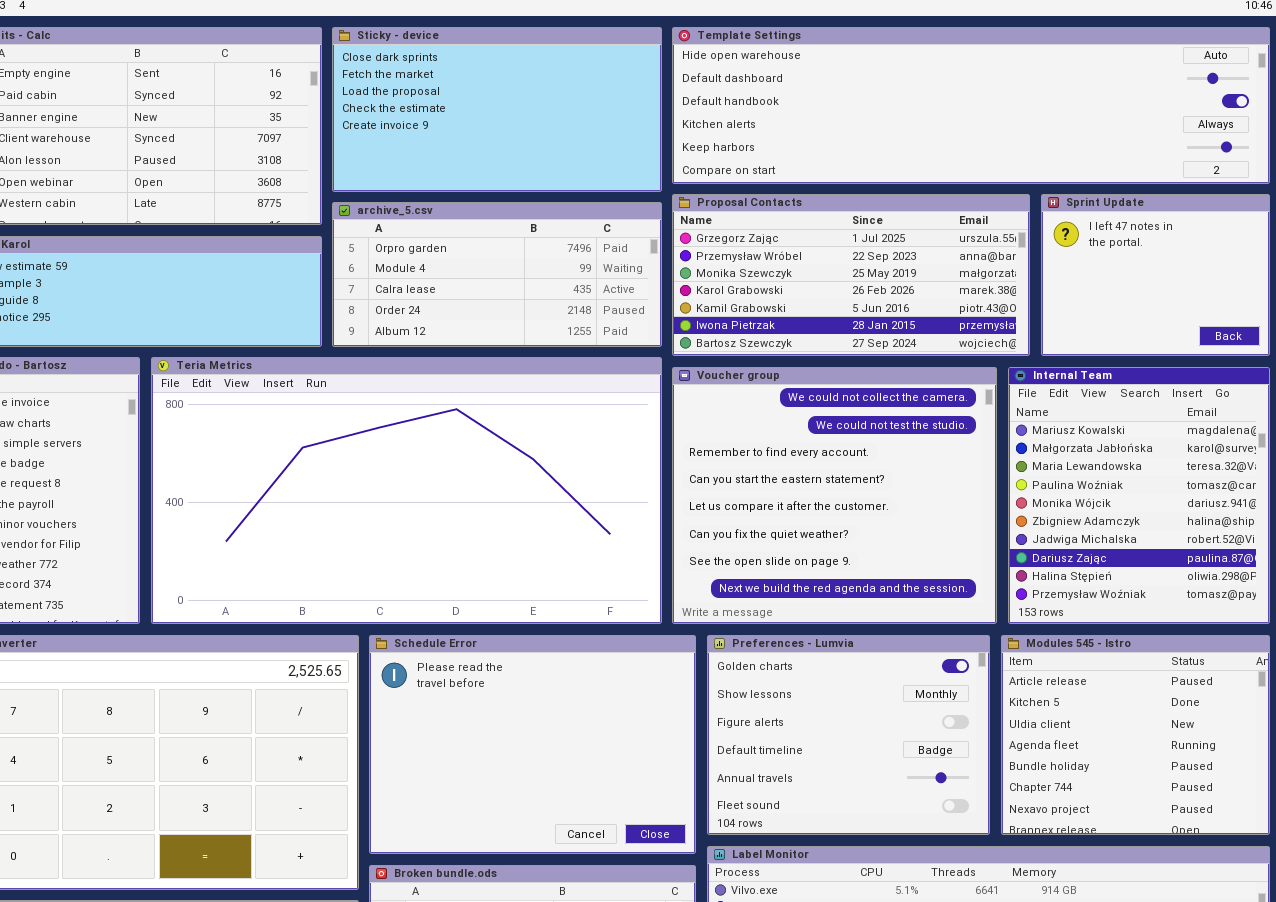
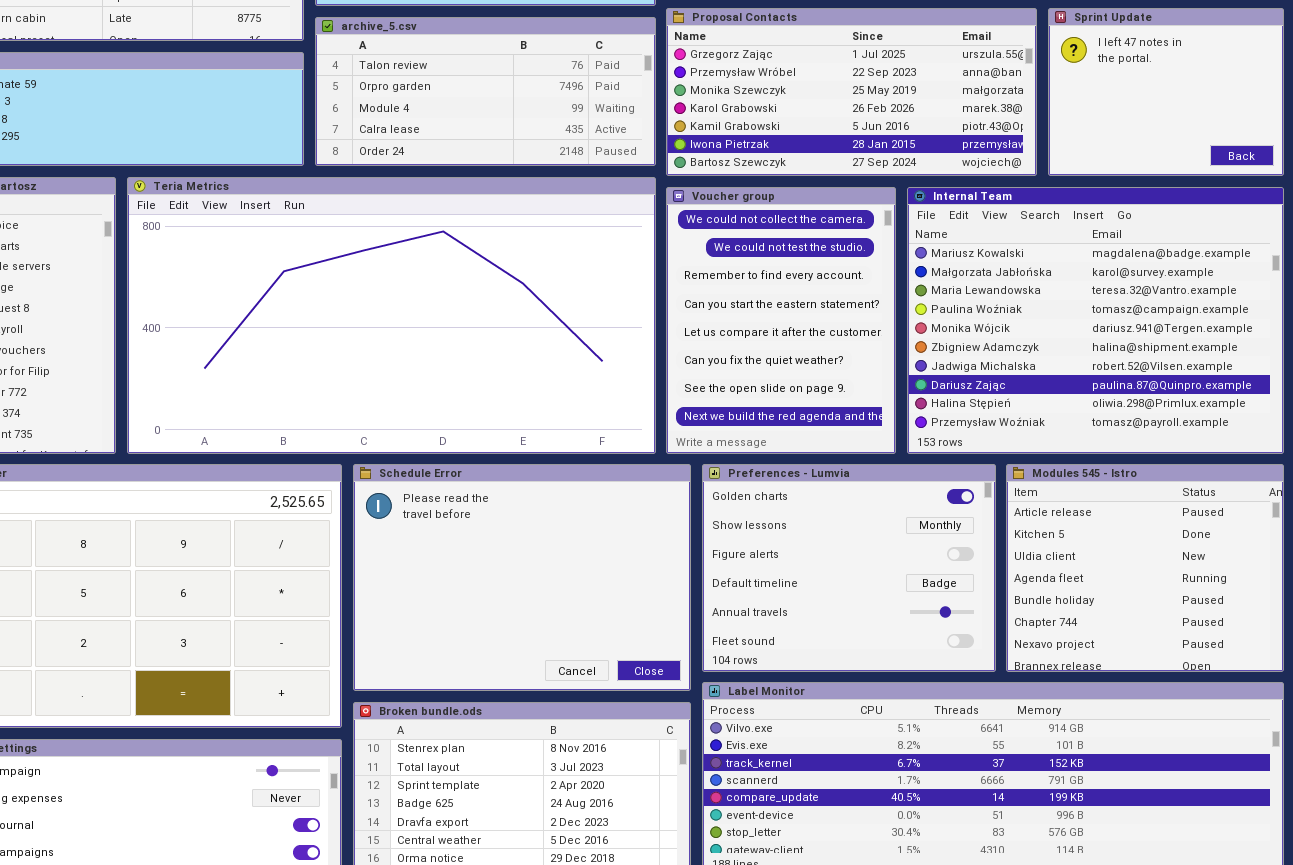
archive_5.csv: [332,202,662,347] -> [315,17,656,166], scrolled up 1 row
Voucher group: [672,367,997,624] -> [666,187,896,454], resized
Internal Team: [1008,367,1270,624] -> [907,187,1284,454], resized

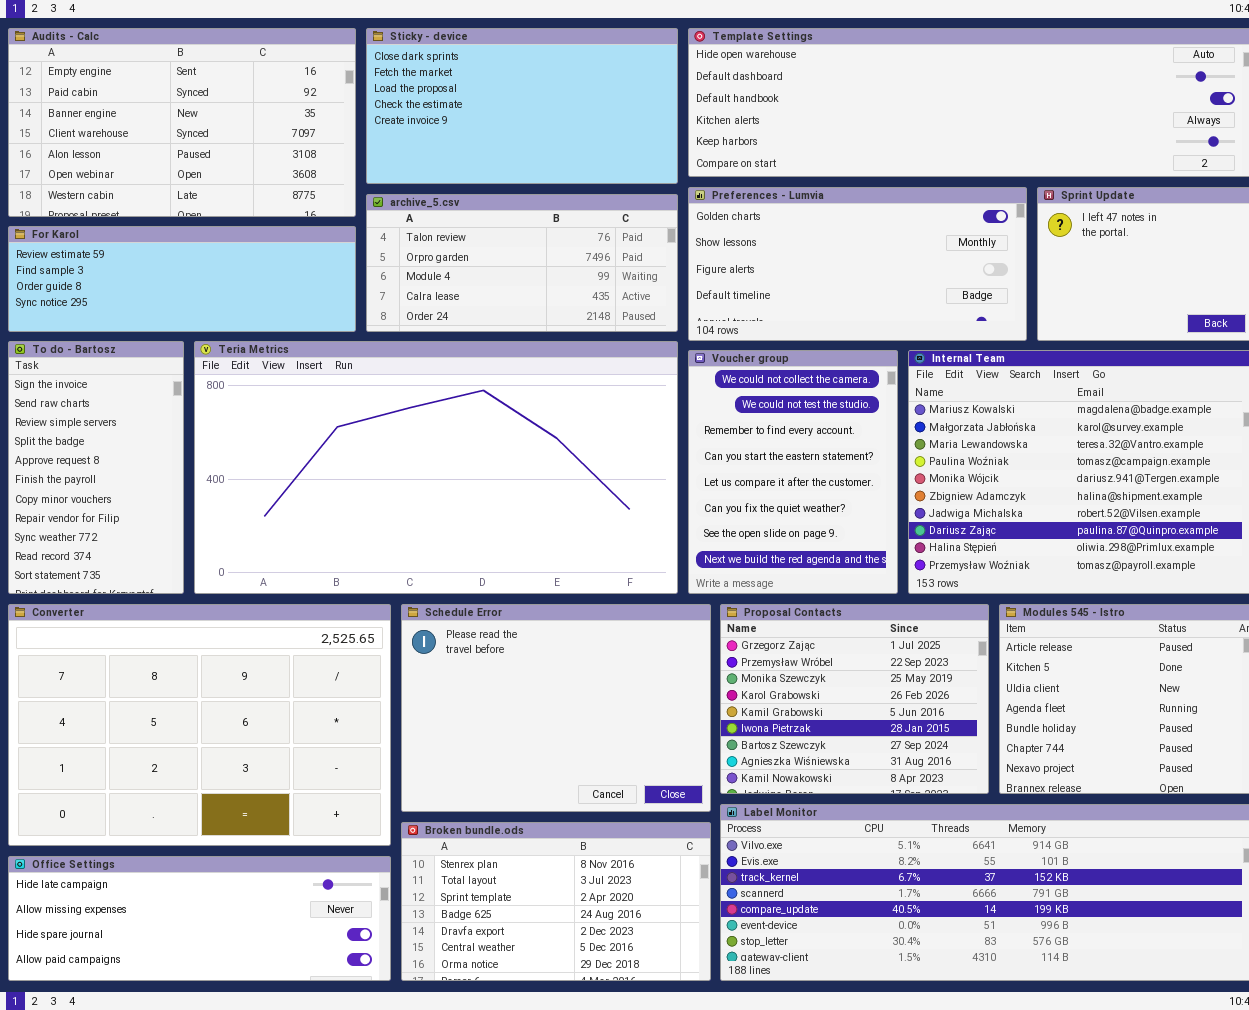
Proposal Contacts: [666,8,1037,176] -> [720,604,989,794], moved, resized
Preferences - Lumvia: [702,464,996,672] -> [688,187,1027,341], moved, resized

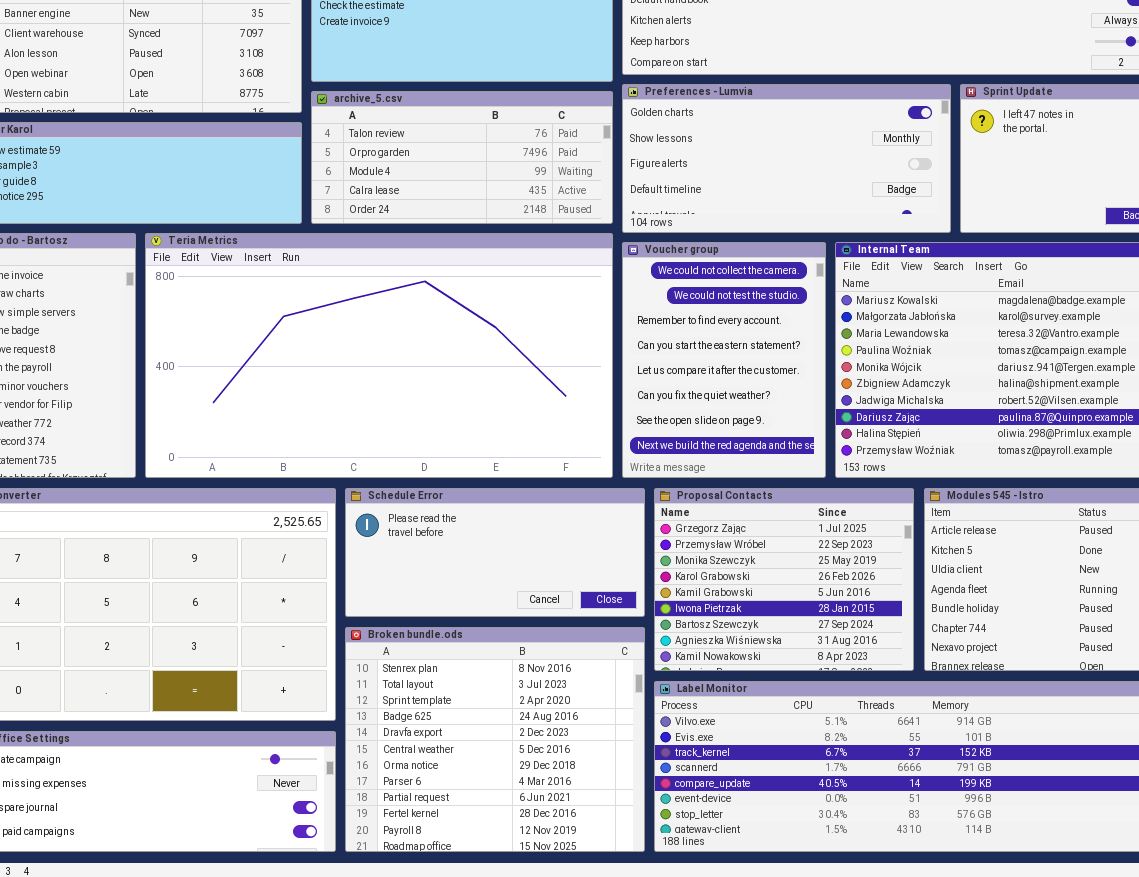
Schedule Error: [401,604,711,812] -> [345,488,645,617], resized
Broken bundle.ods: [401,822,711,981] -> [345,627,645,852], resized

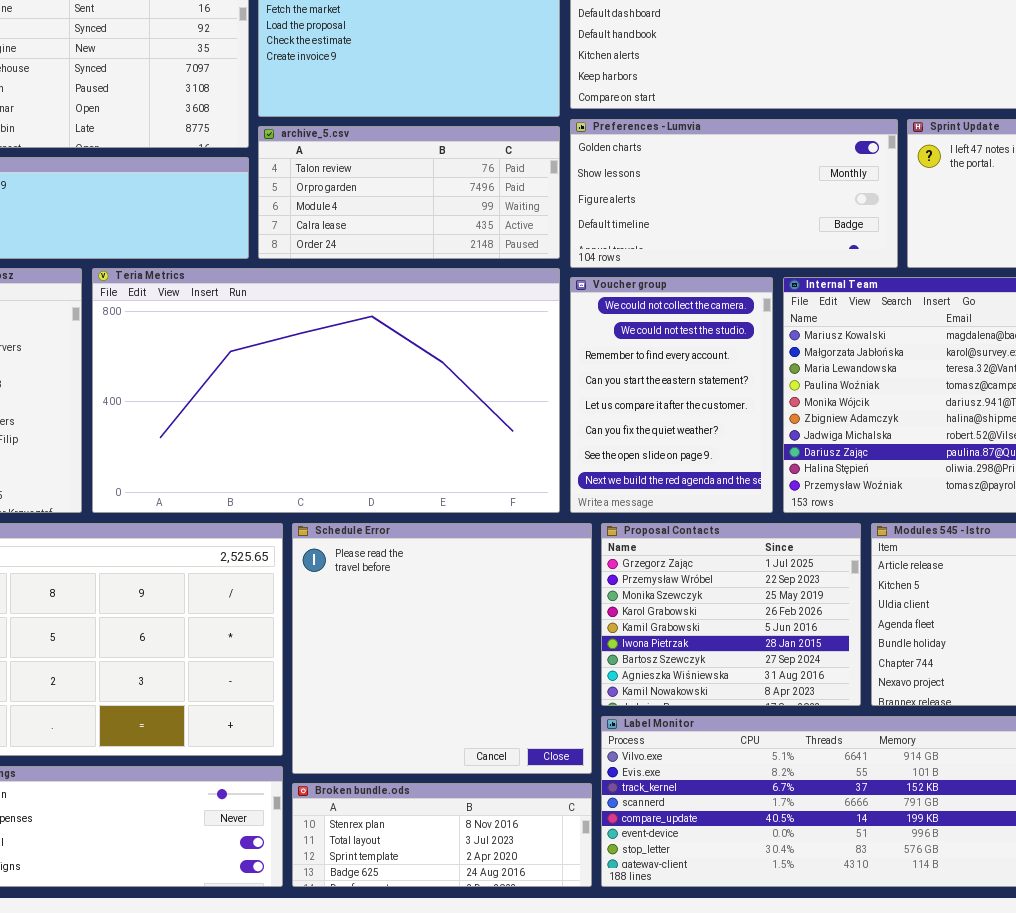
Schedule Error: [345,488,645,617] -> [292,523,592,774], resized
Broken bundle.ods: [345,627,645,852] -> [292,783,592,887], resized

